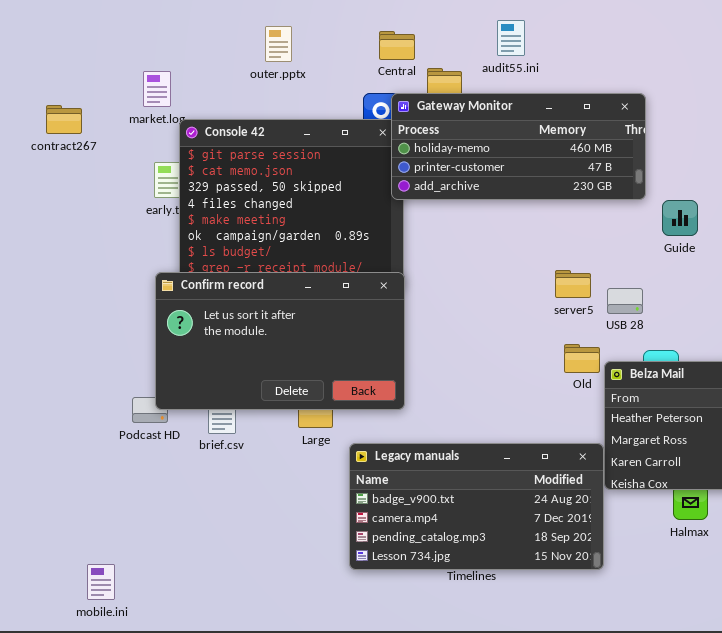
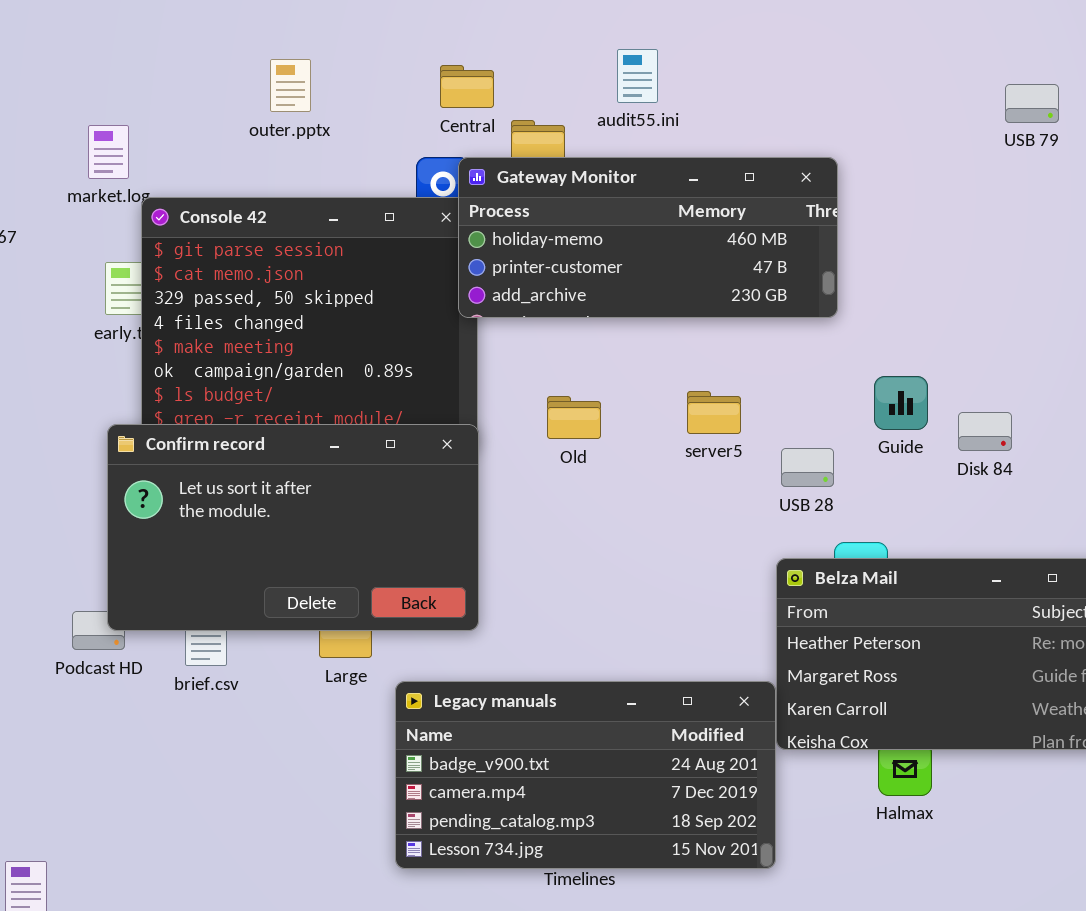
Guide: [662,200,698,236] -> [874,376,928,430], moved
server5: [555,270,591,298] -> [687,391,741,434], moved
Old: [564,344,600,373] -> [547,396,601,439], moved

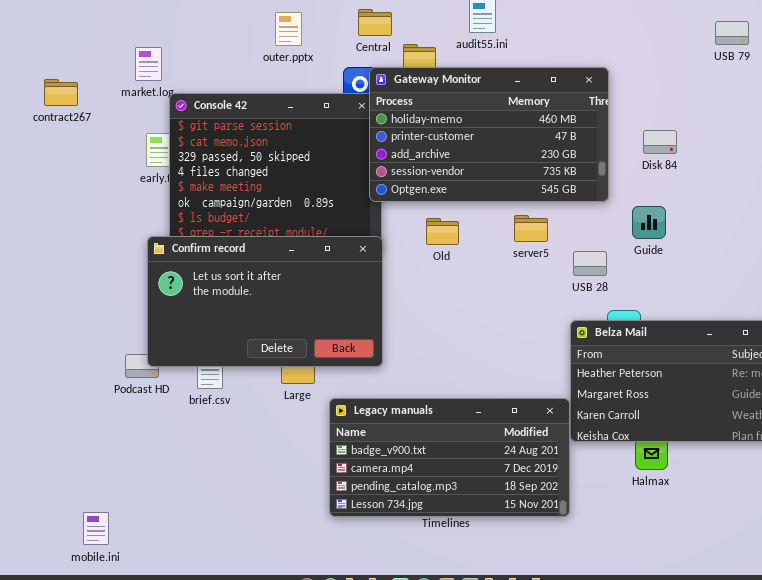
outer.pptx: [270,59,311,112] -> [275,12,302,46], moved
Gateway Monitor: [458,157,838,318] -> [369,67,609,202], resized
Disk 84: [958,412,1012,451] -> [643,130,677,154], moved

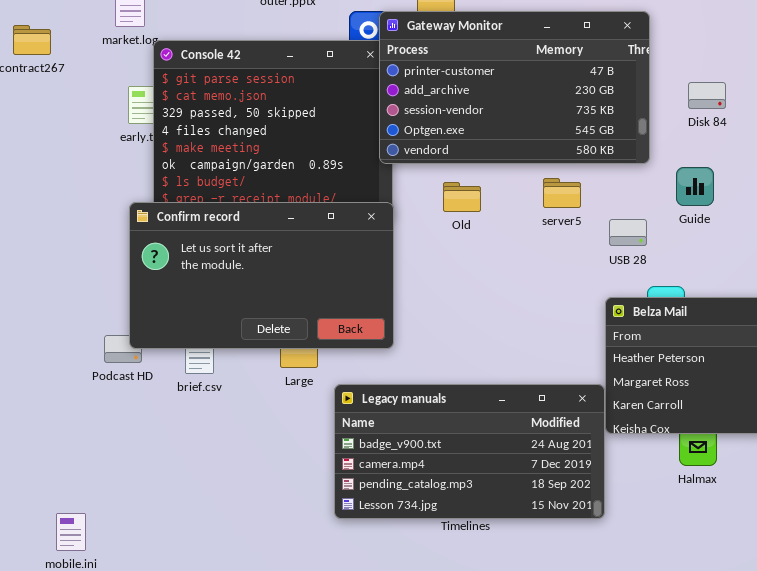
Gateway Monitor: [369,67,609,202] -> [379,11,650,164], scrolled down 1 row

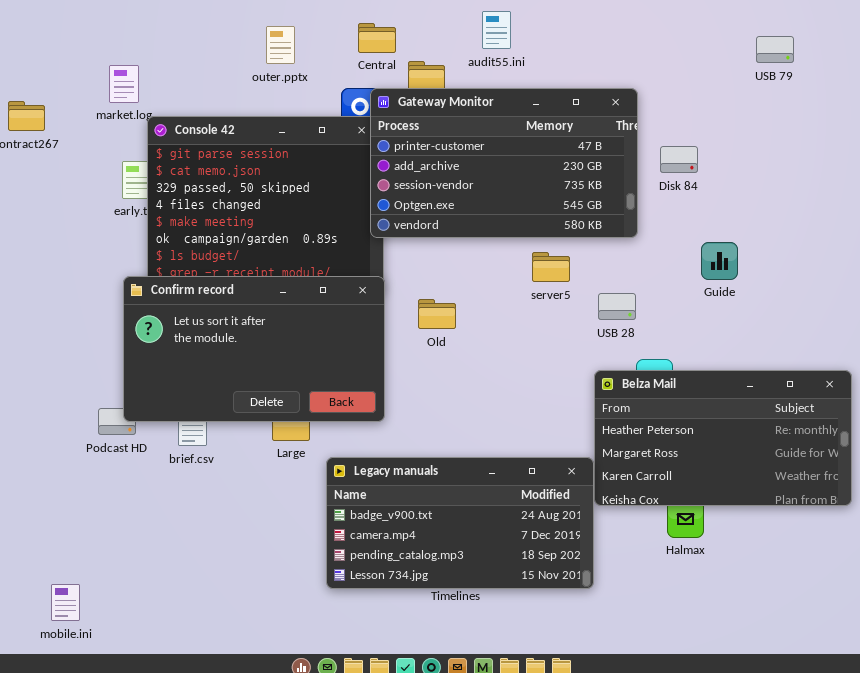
Disk 84: [688,82,726,109] -> [660,146,698,173], moved
Guide: [676,167,714,206] -> [701,242,738,280], moved
Old: [443,182,481,212] -> [418,299,456,329], moved

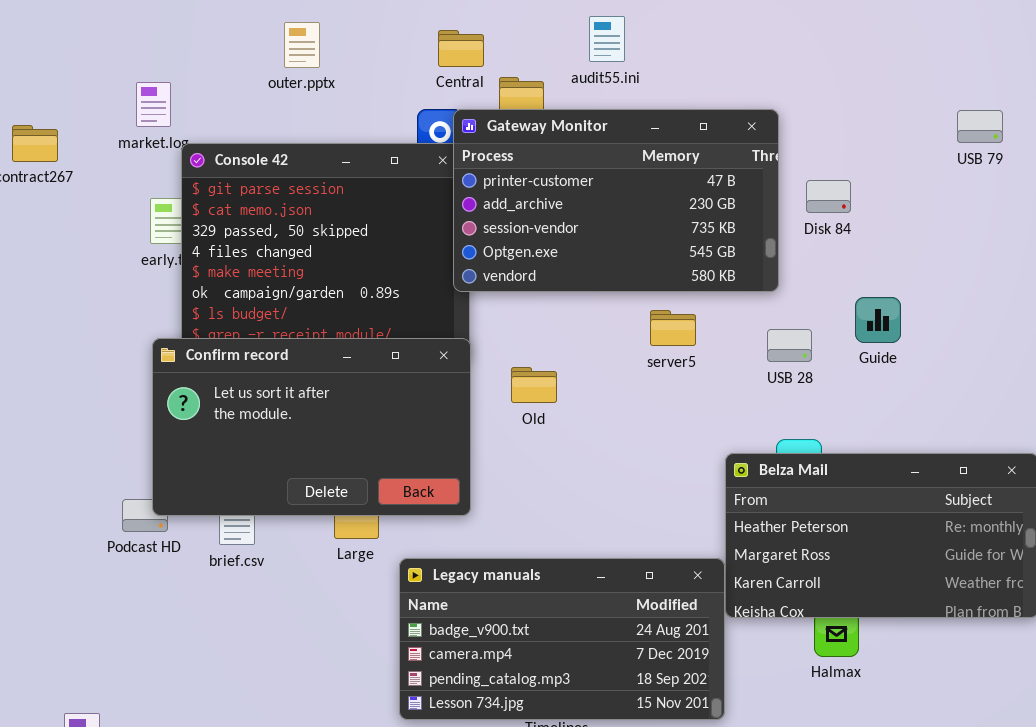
outer.pptx: [266,26,295,64] -> [284,22,320,68], moved
USB 79: [756,36,794,63] -> [957,110,1003,143], moved
USB 28: [598,293,636,320] -> [767,329,812,362], moved

